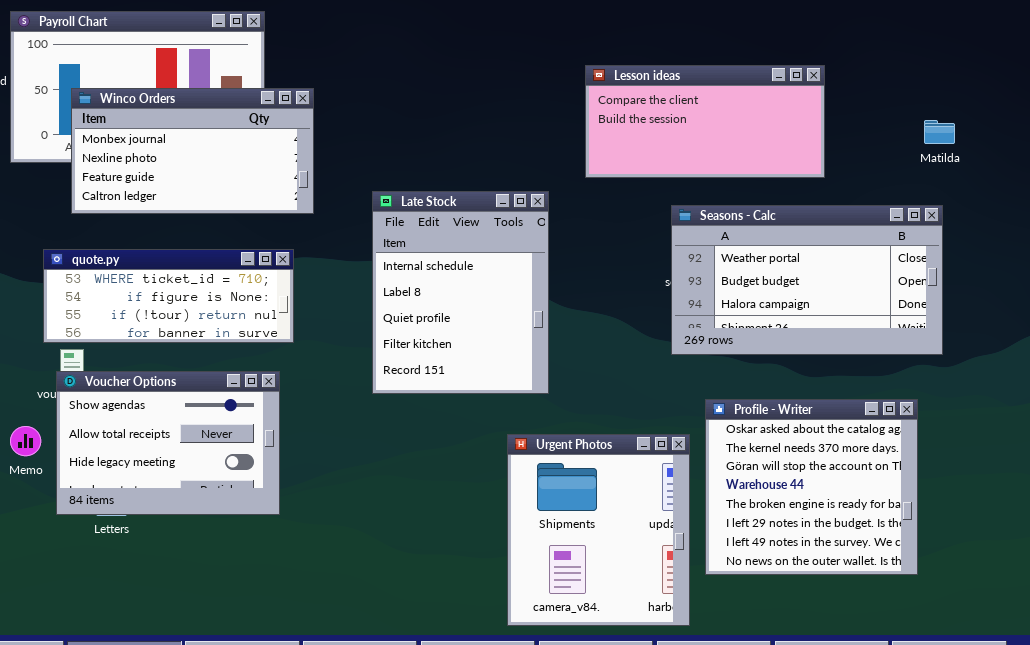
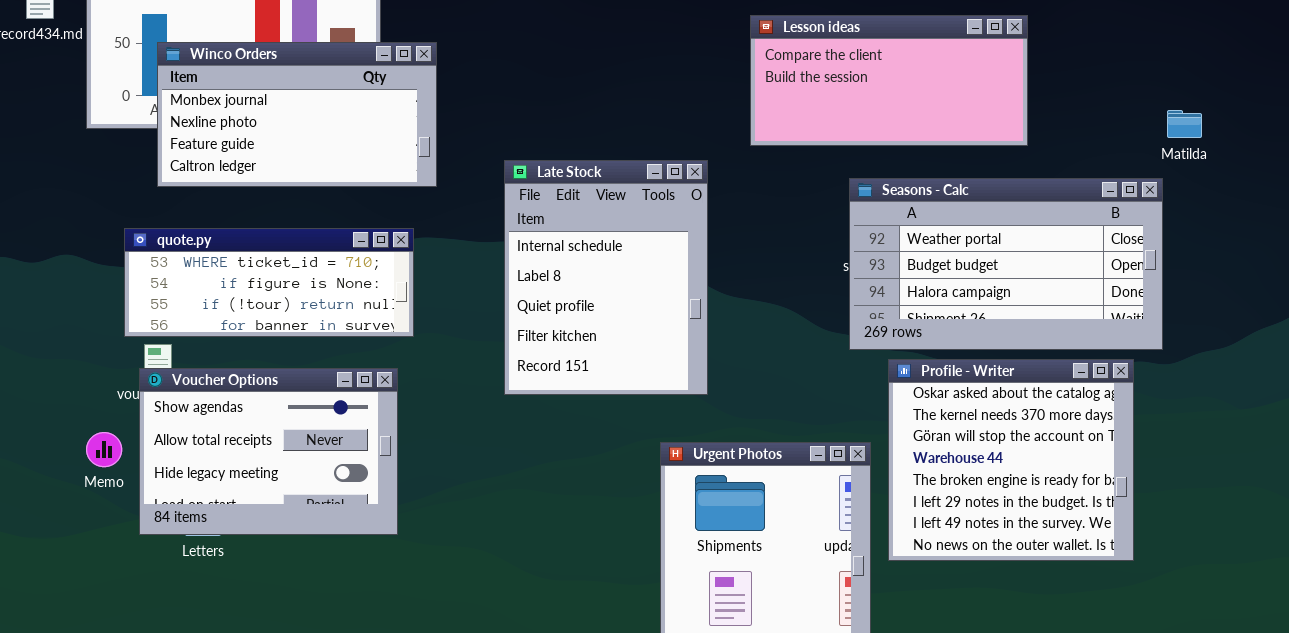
Matilda: [924,120,955,144] -> [1167,110,1202,138], moved
Profile - Writer: [705,399,918,575] -> [888,359,1134,561], moved

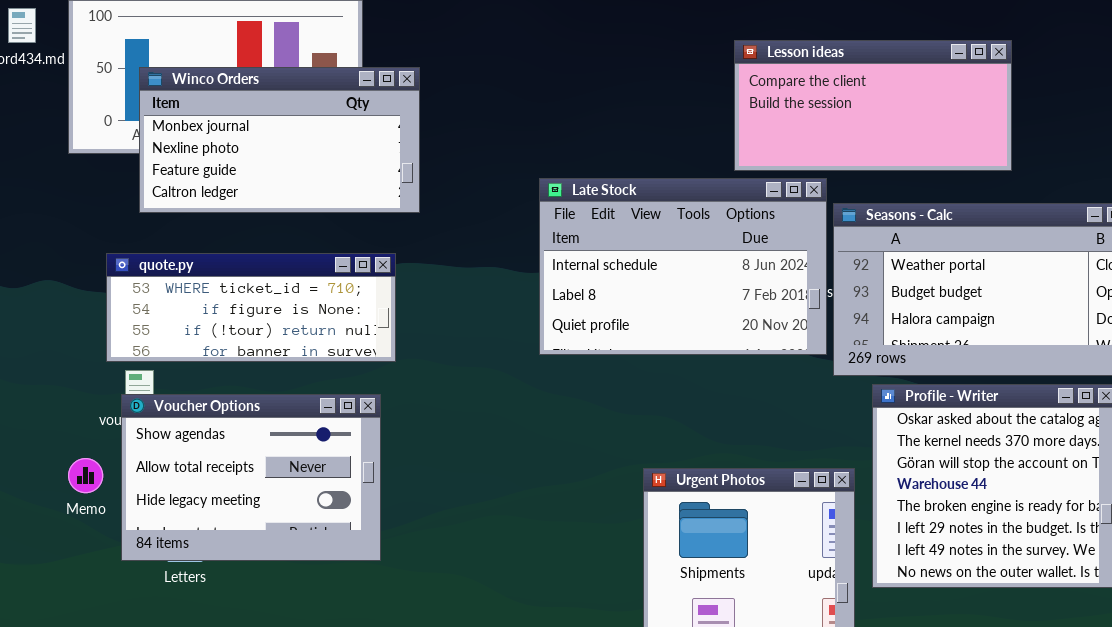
Late Stock: [504,160,708,395] -> [539,178,827,355], moved, resized

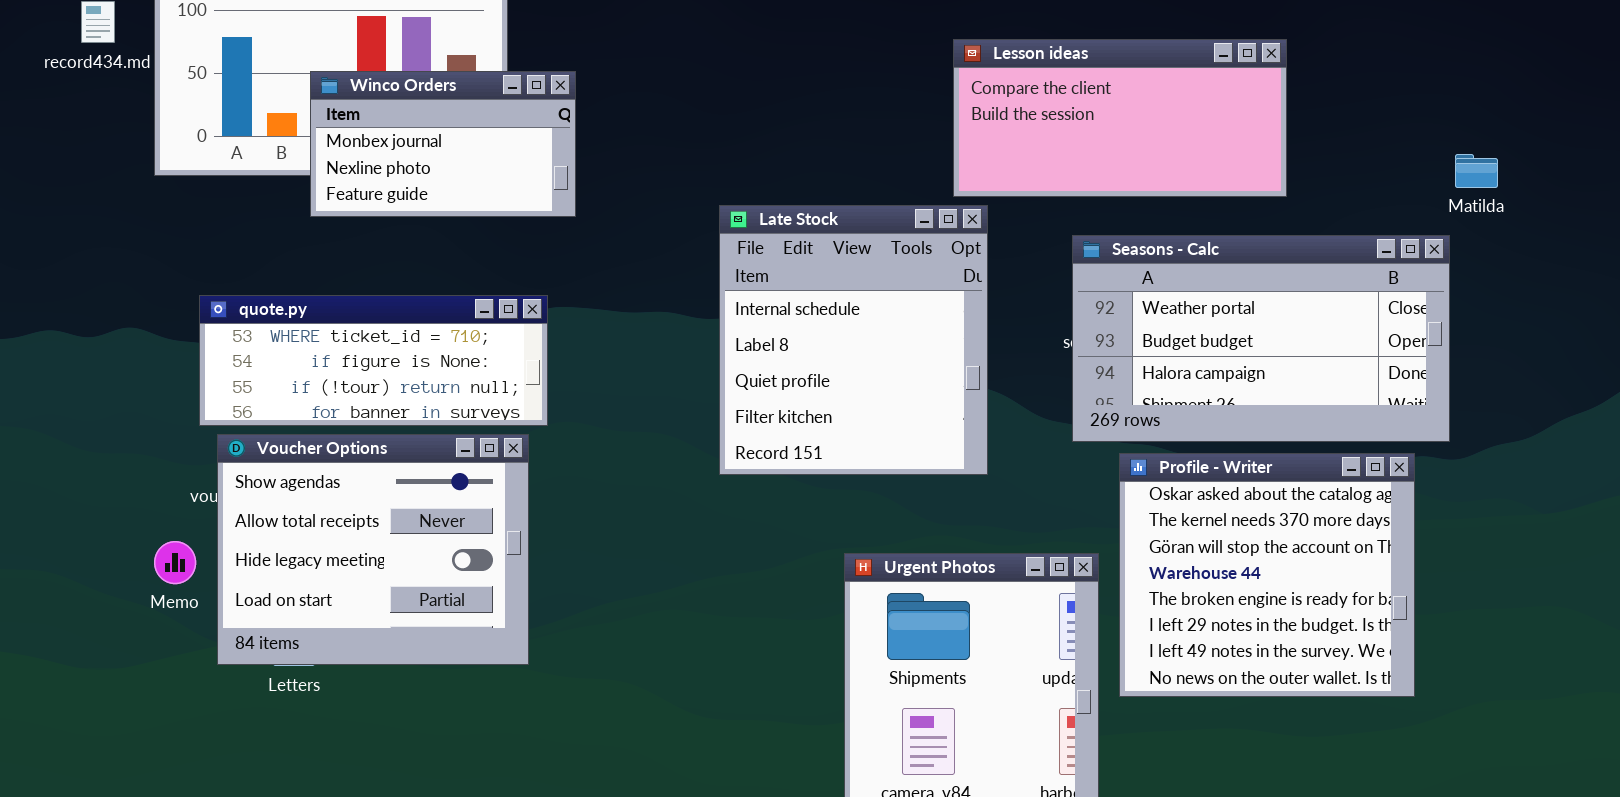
Winco Orders: [139,67,420,213] -> [310,71,576,217], resized
Late Stock: [539,178,827,355] -> [719,205,988,475], resized
Voucher Options: [121,394,381,561] -> [217,434,529,665], resized

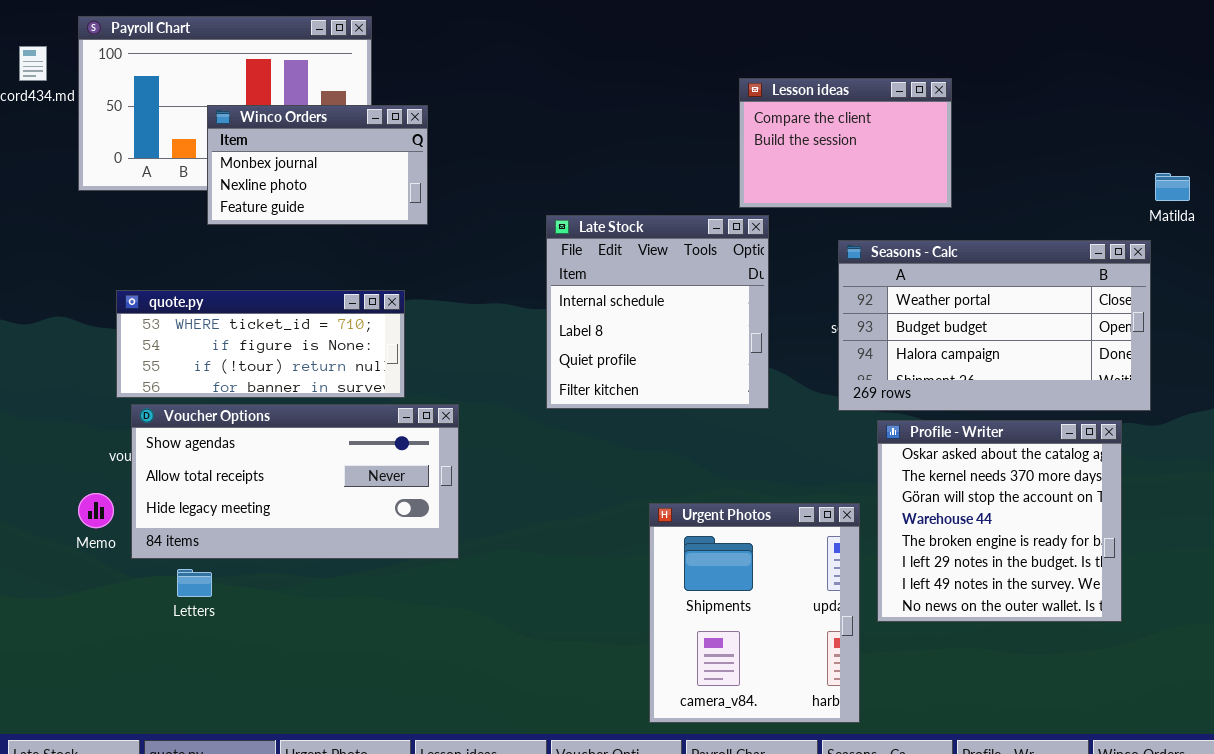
Lesson ideas: [953,39,1287,197] -> [739,78,952,208], resized
Late Stock: [719,205,988,475] -> [546,215,769,409], resized
Voucher Options: [217,434,529,665] -> [131,404,459,559], resized

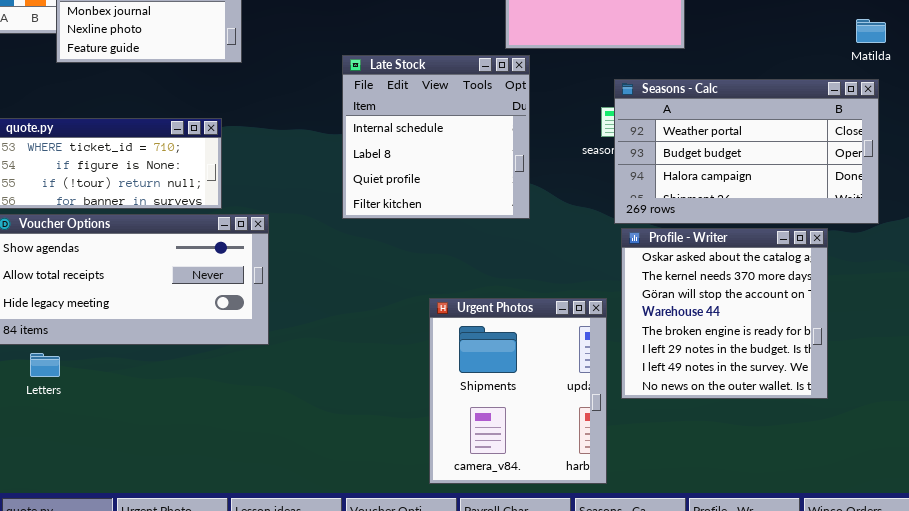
Seasons - Calc: [838,240,1151,411] -> [614,79,879,224], moved

